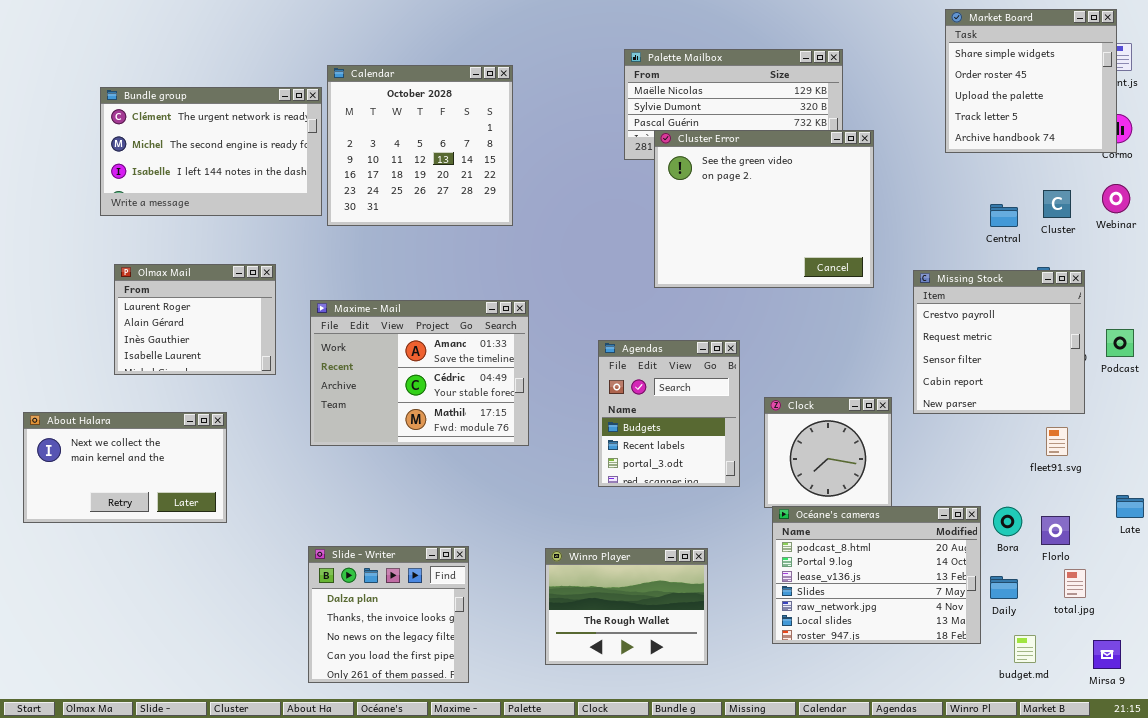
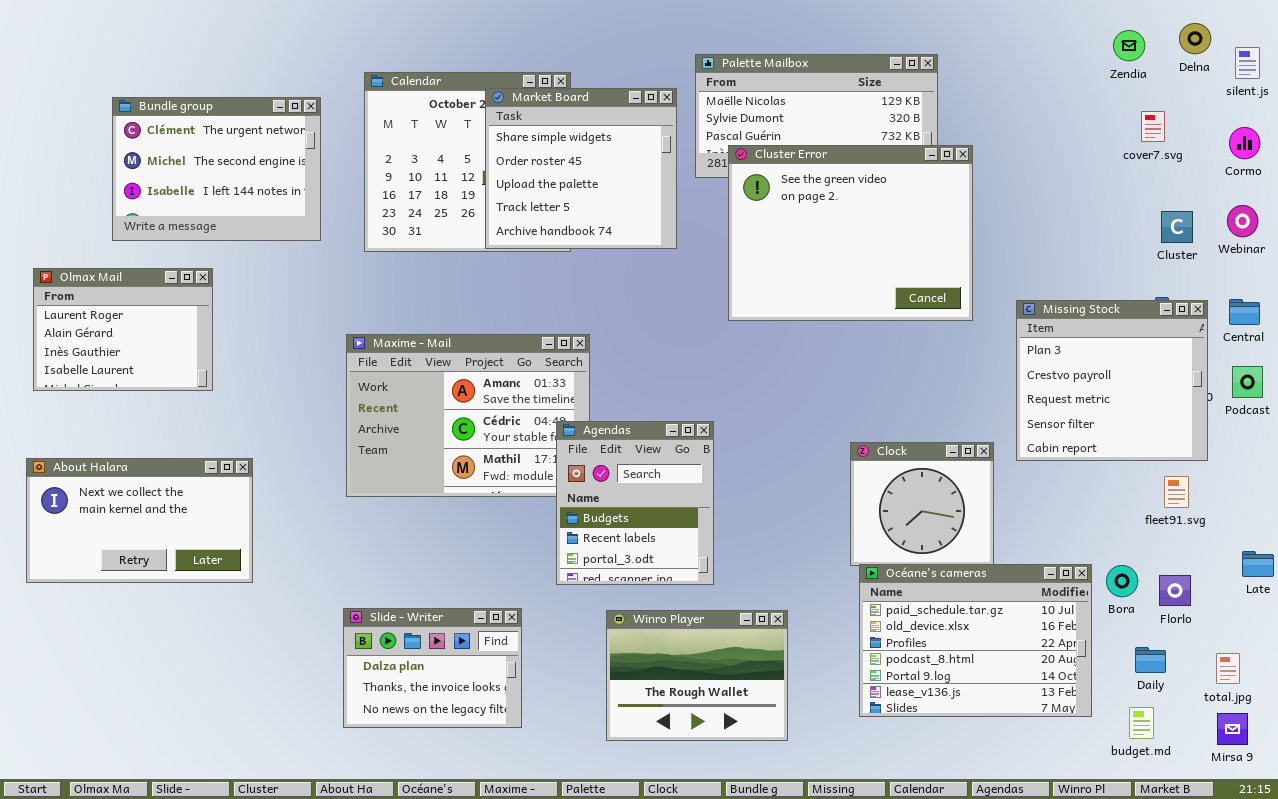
Market Board: [945,9,1117,153] -> [485,88,677,249], moved
Bundle group: [100,87,322,216] -> [112,97,321,241], resized
Central: [990,204,1018,227] -> [1229,299,1260,325], moved
Olmax Mail: [114,264,276,375] -> [33,268,213,391], moved
Missing Stock: [913,270,1085,414] -> [1016,300,1208,461], scrolled up 1 row
Agendas: [598,340,740,487] -> [556,421,714,585], moved
Océane's cameras: [772,506,981,644] -> [859,564,1092,717], scrolled up 3 rows
Slide - Writer: [308,546,469,683] -> [343,608,522,728], resized
total.jpg: [1064,569,1086,598] -> [1216,653,1240,684], moved
Daily: [990,576,1018,599] -> [1135,647,1166,673], moved

